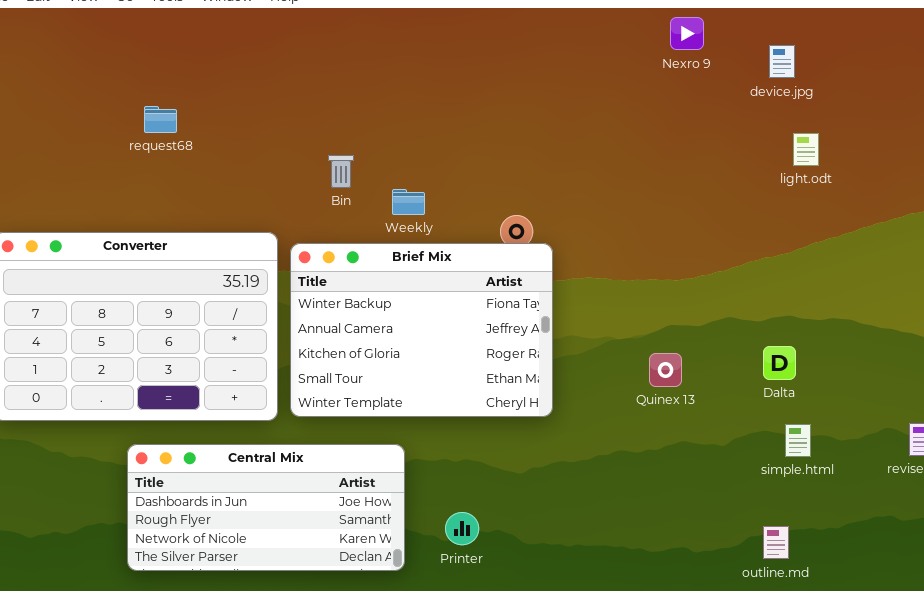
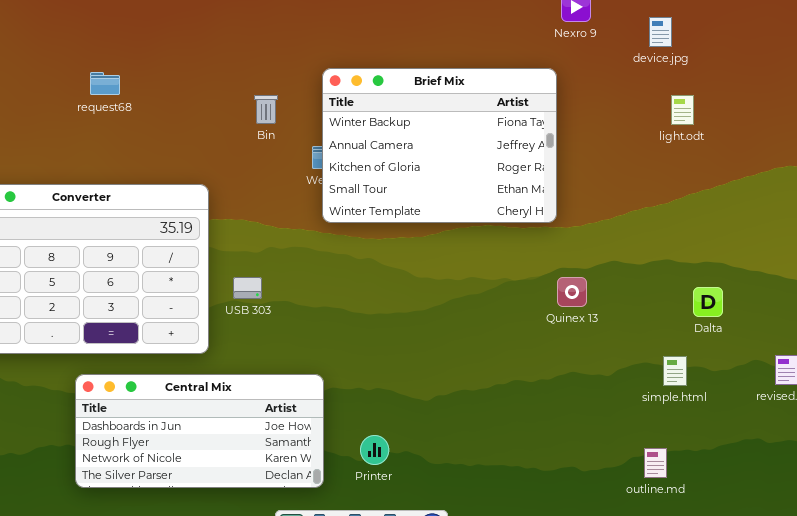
Bin: [328,155,354,188] -> [254,95,278,124], moved
Brief Mix: [290,243,553,417] -> [322,68,557,223], moved
Dalta: [763,346,796,380] -> [693,287,723,317], moved
Quinex 13: [649,353,682,387] -> [557,277,587,307], moved

